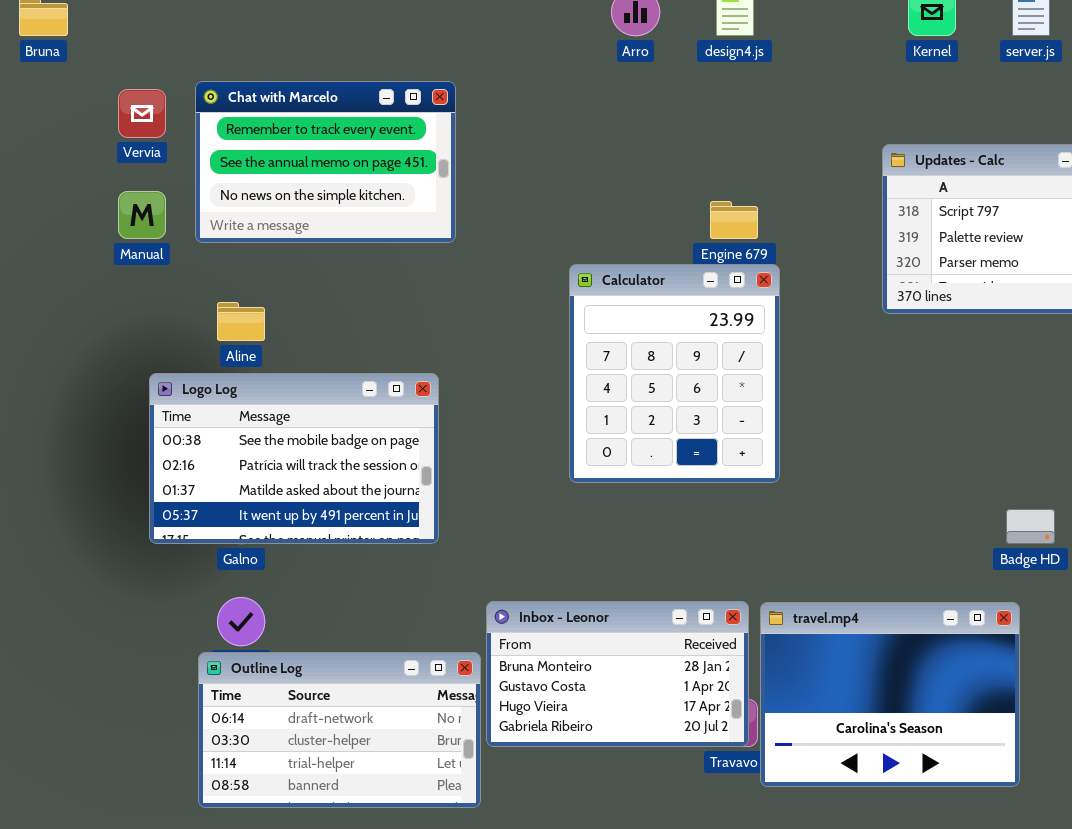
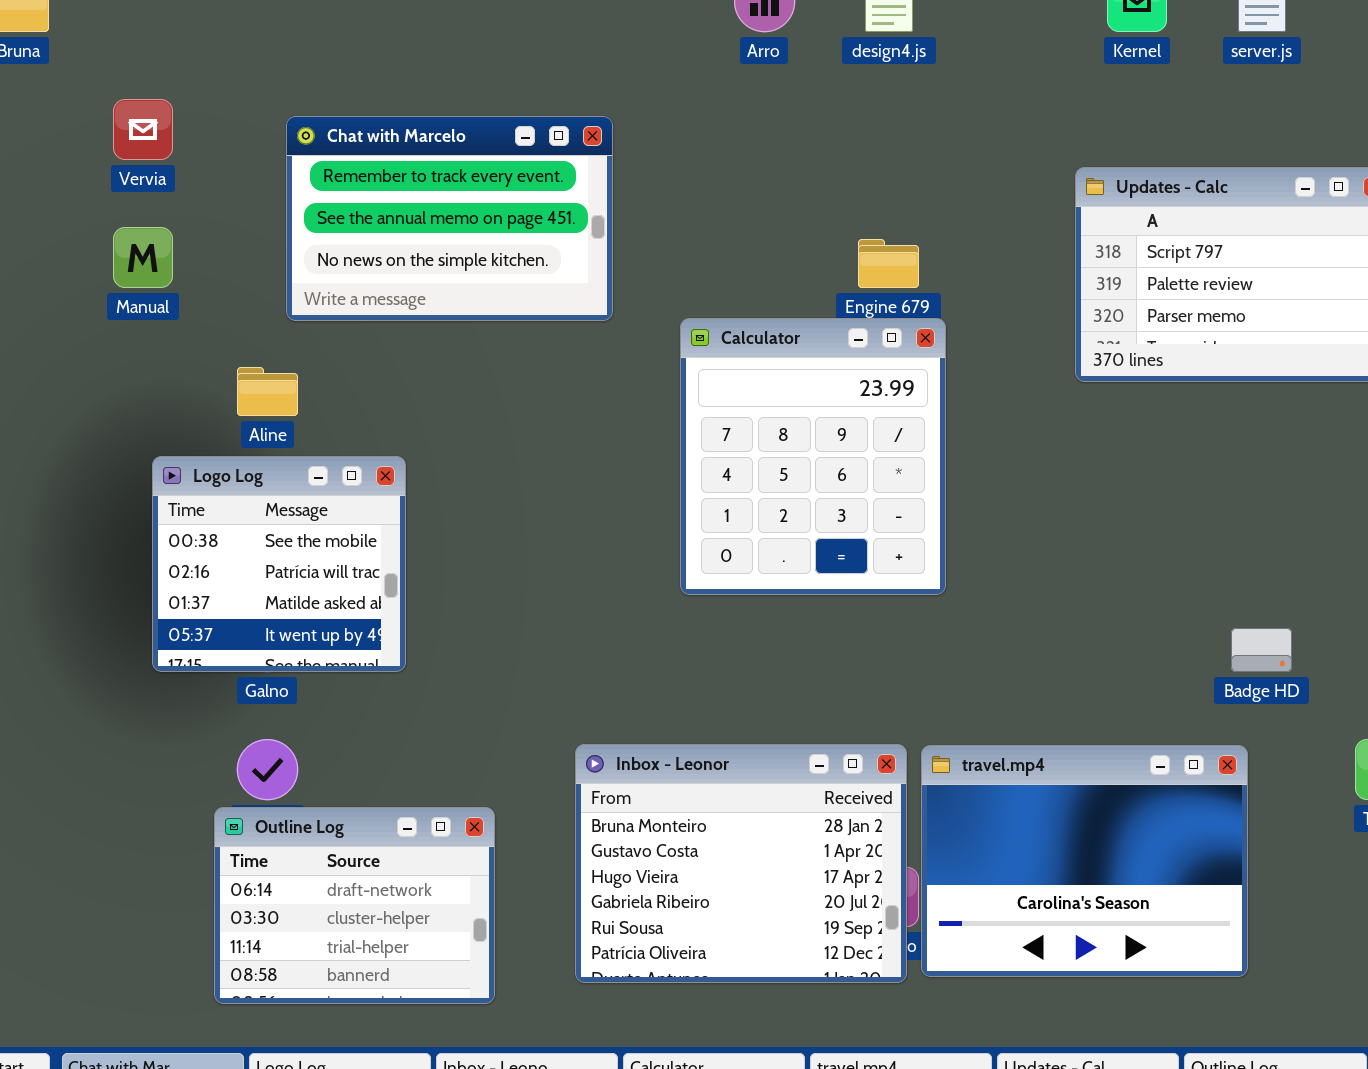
Chat with Marcelo: [195,81,456,243] -> [286,116,613,321], moved
Logo Log: [149,373,439,544] -> [152,456,406,672], resized
Inbox - Leonor: [486,601,749,747] -> [575,744,907,983], resized
Outline Log: [198,652,481,808] -> [214,807,495,1004], resized

